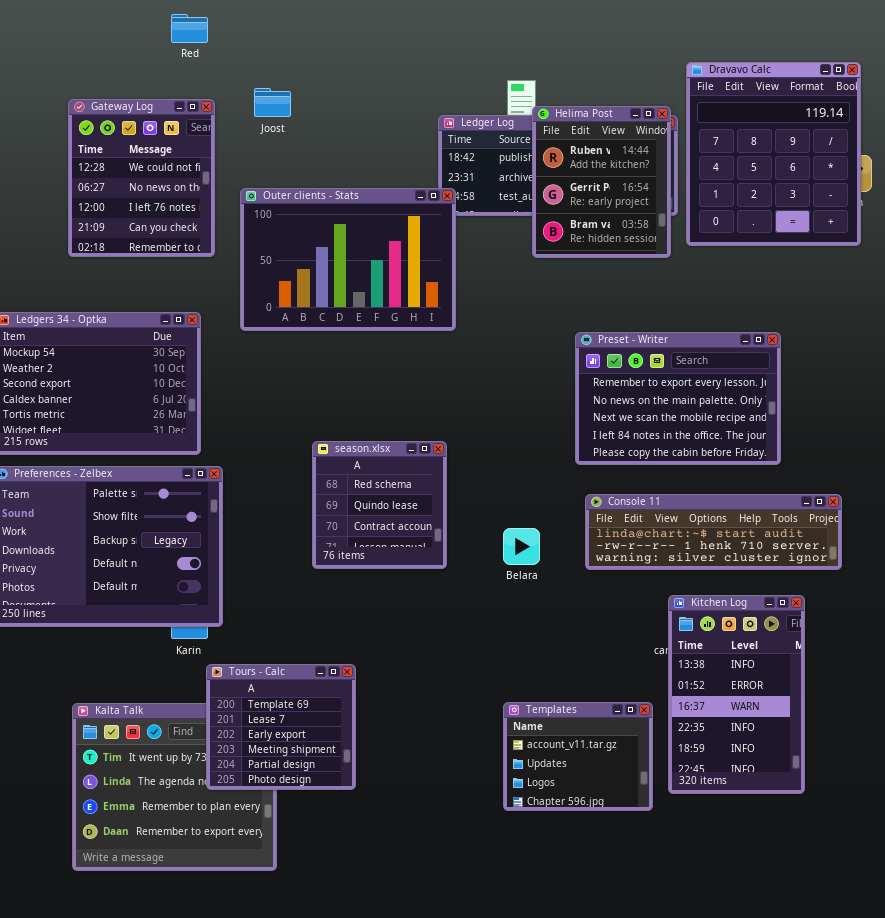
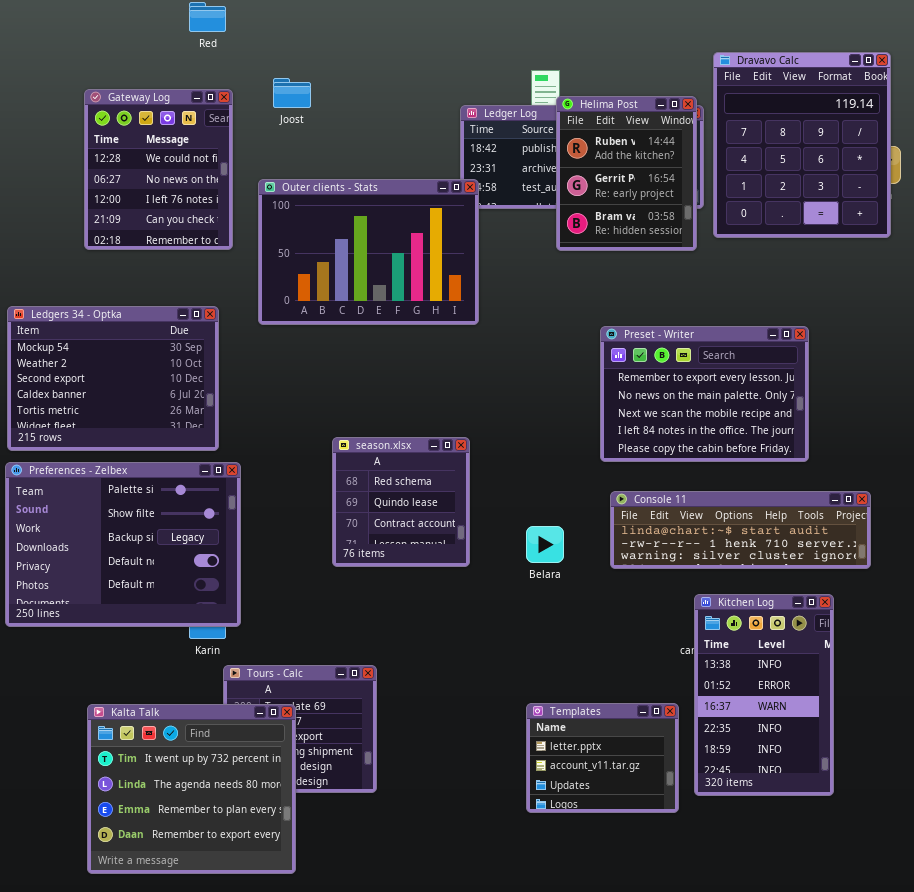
Templates: [503,702,653,811] -> [526,703,679,813], scrolled up 1 row
Kalta Talk: [72,703,277,871] -> [87,704,296,874], raised

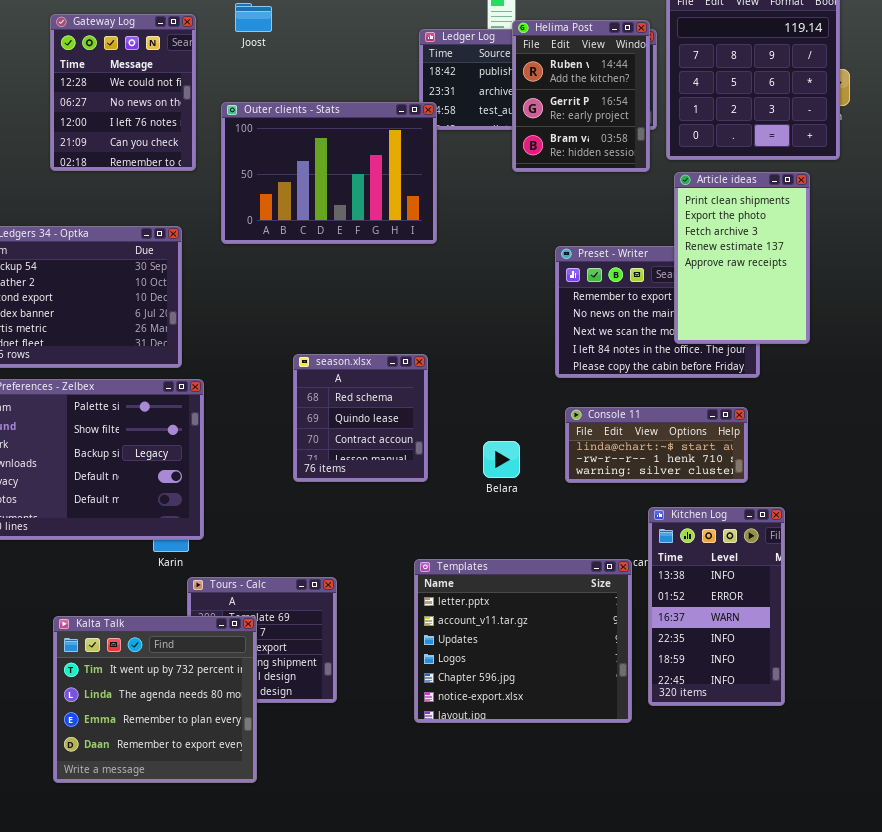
Article ideas: none -> [674,172,810,344], opened
Console 11: [610,491,871,569] -> [565,407,748,483], resized
Templates: [526,703,679,813] -> [414,559,632,723], resized

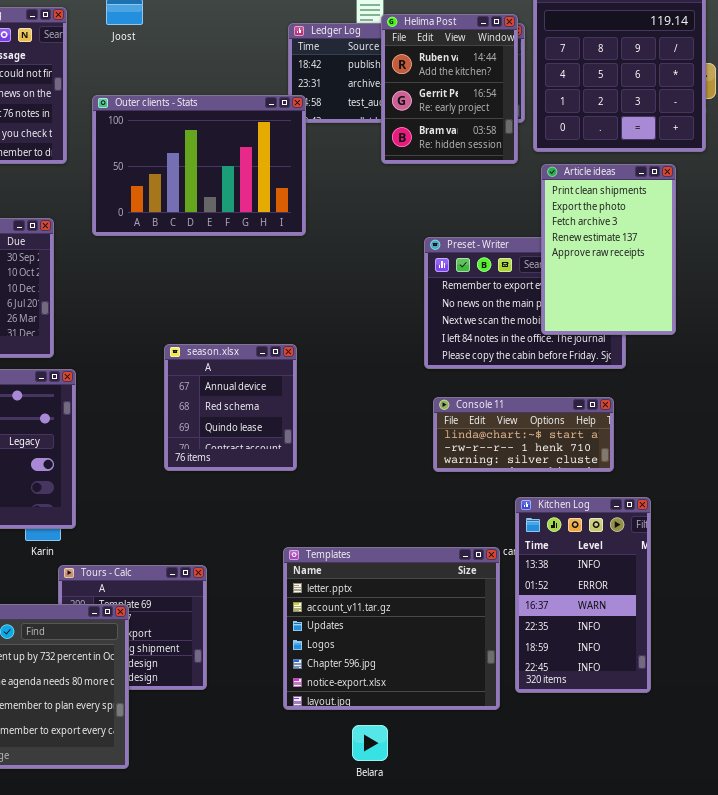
season.xlsx: [293,354,428,482] -> [164,344,297,471], scrolled up 1 row
Belara: [483,441,520,478] -> [352,725,388,761], moved

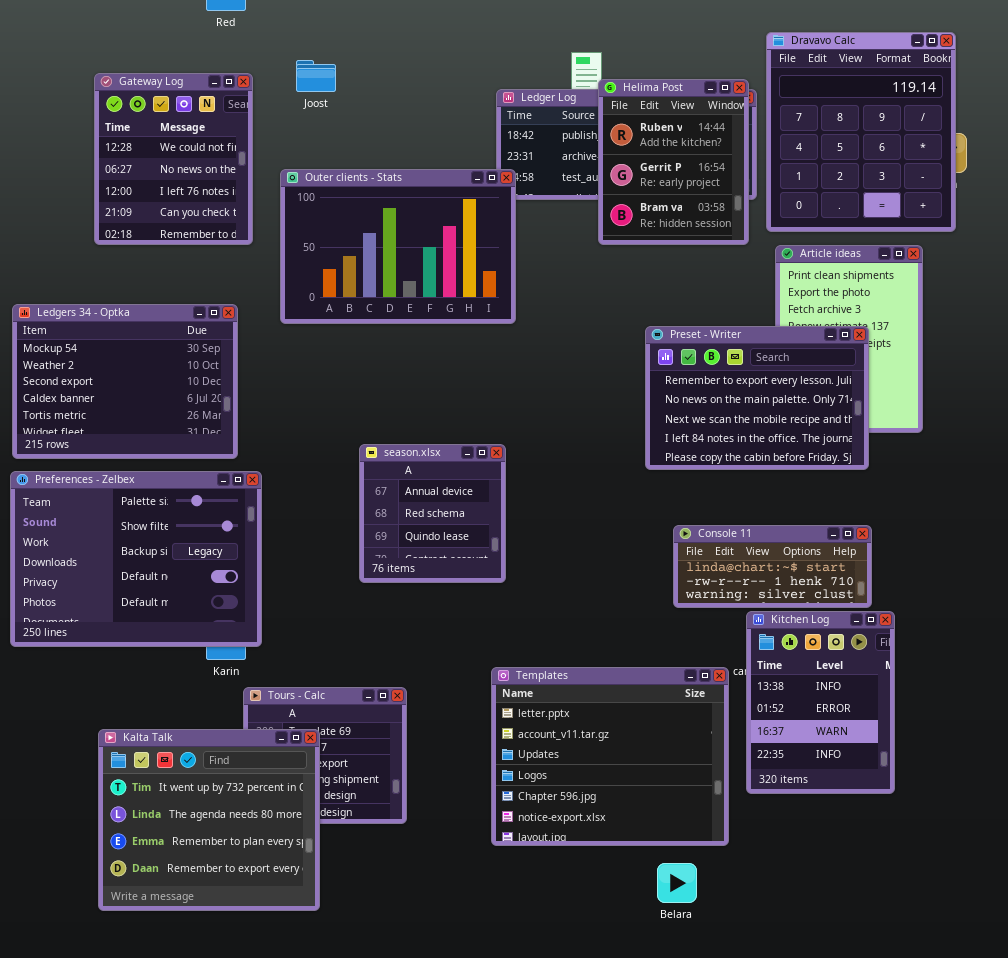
Preset - Writer: [424,237,626,369] -> [645,326,869,470], raised
Console 11: [433,397,614,472] -> [673,525,872,608], moved
Kitchen Log: [515,497,651,693] -> [746,611,895,794], resized
Belara: [352,725,388,761] -> [657,863,697,903], moved

